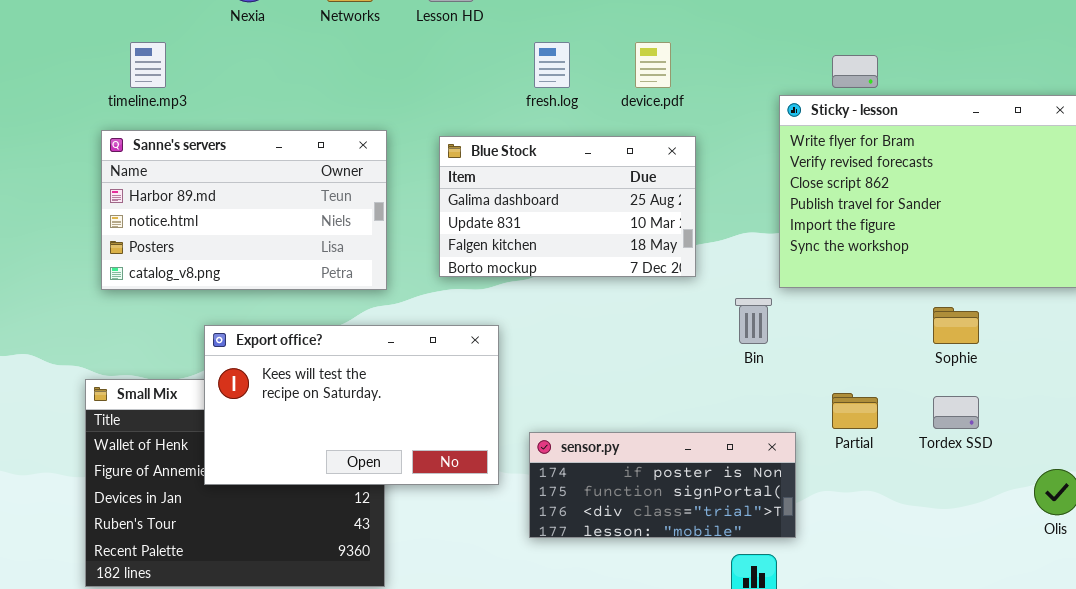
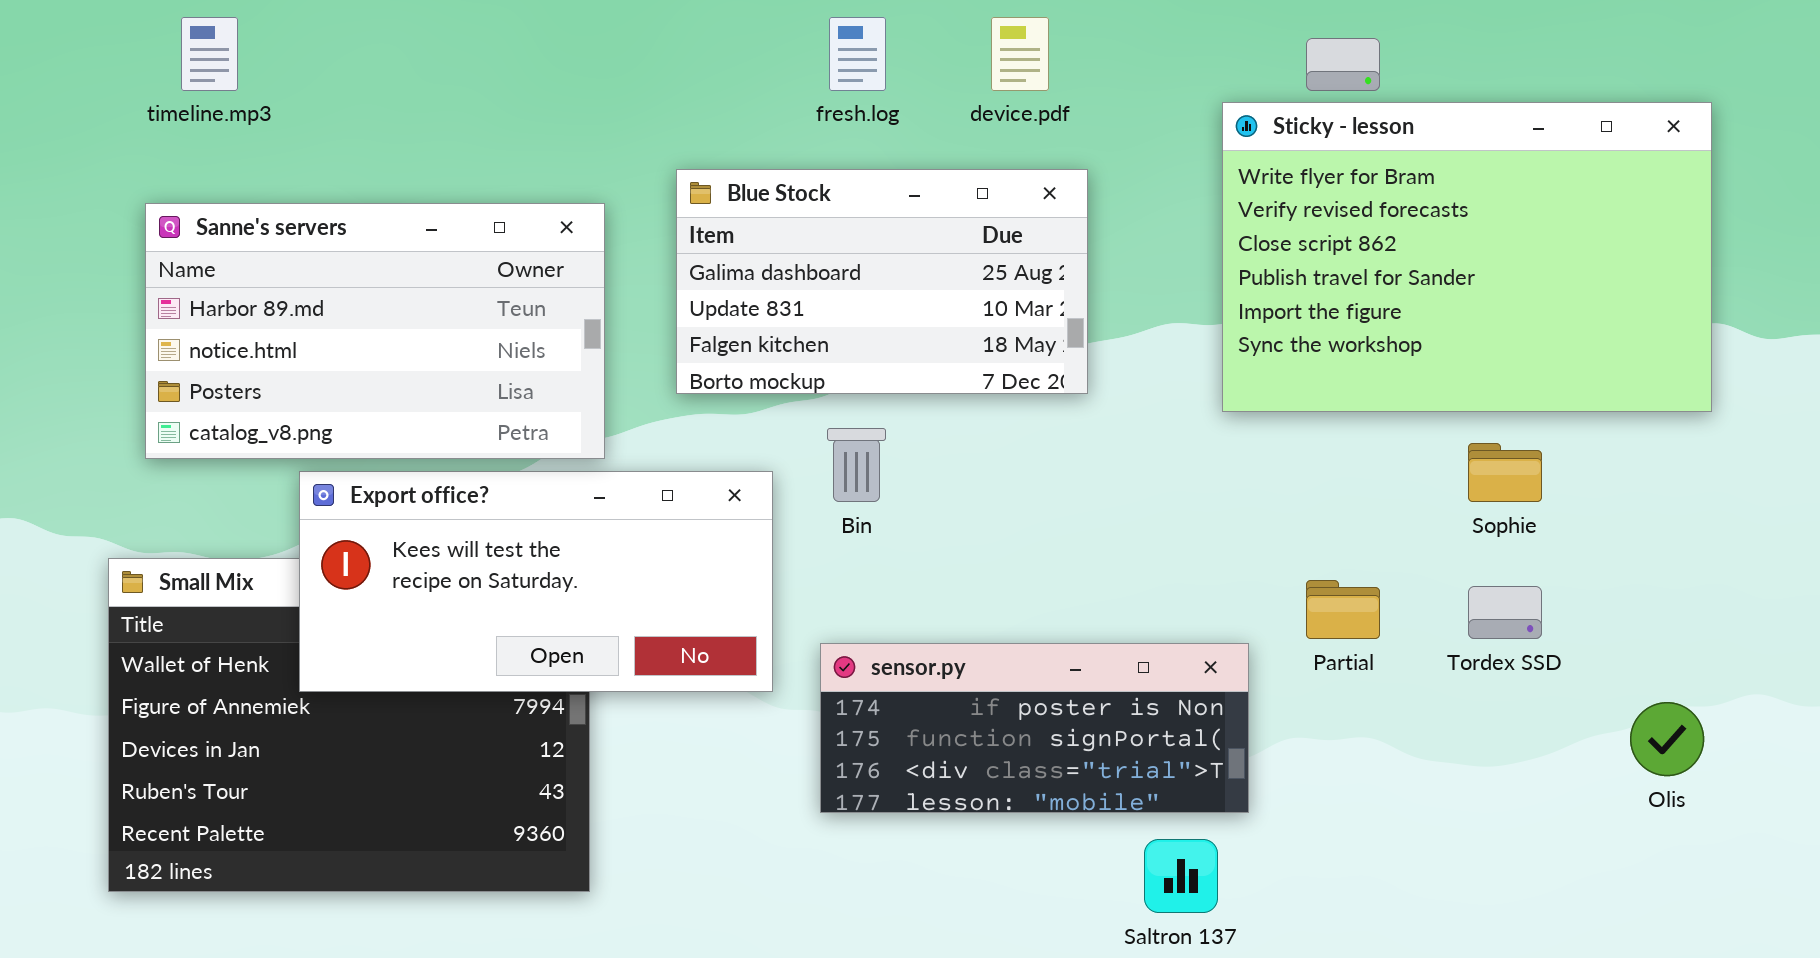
Sanne's servers: [101,130,387,290] -> [145,203,605,459], moved
Bin: [735,298,772,344] -> [827,428,886,502], moved
Export office?: [204,325,499,485] -> [299,471,773,692], resized

